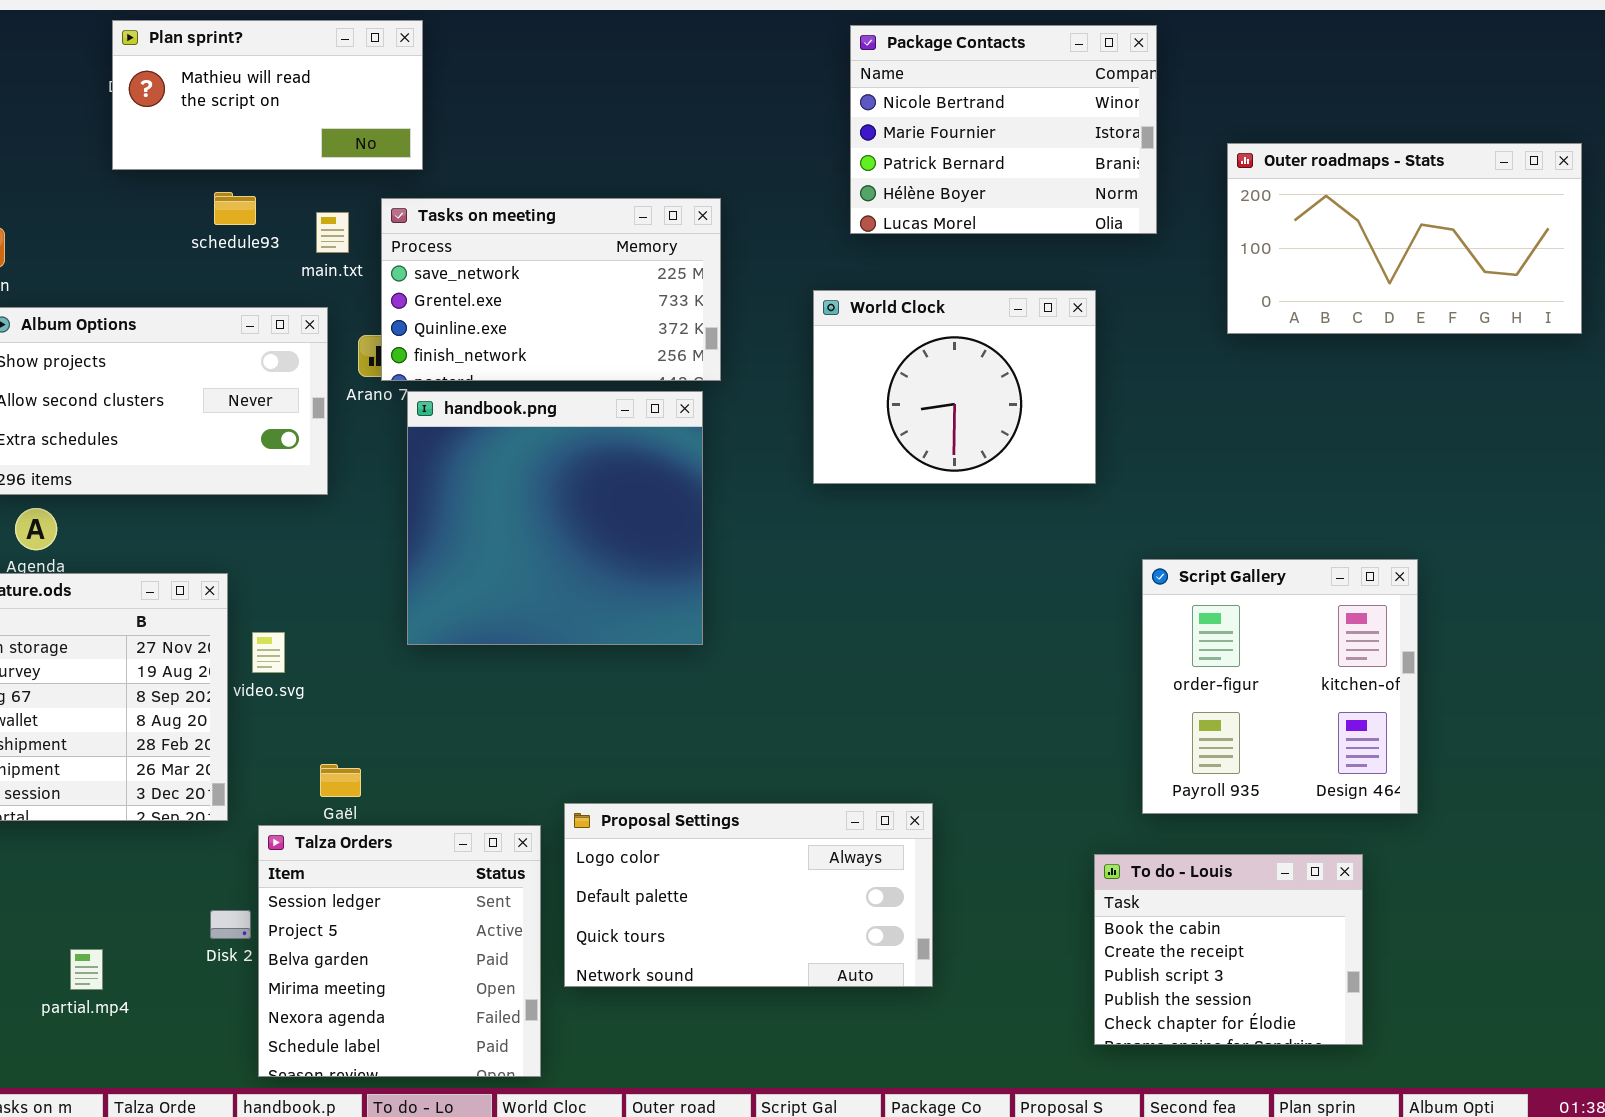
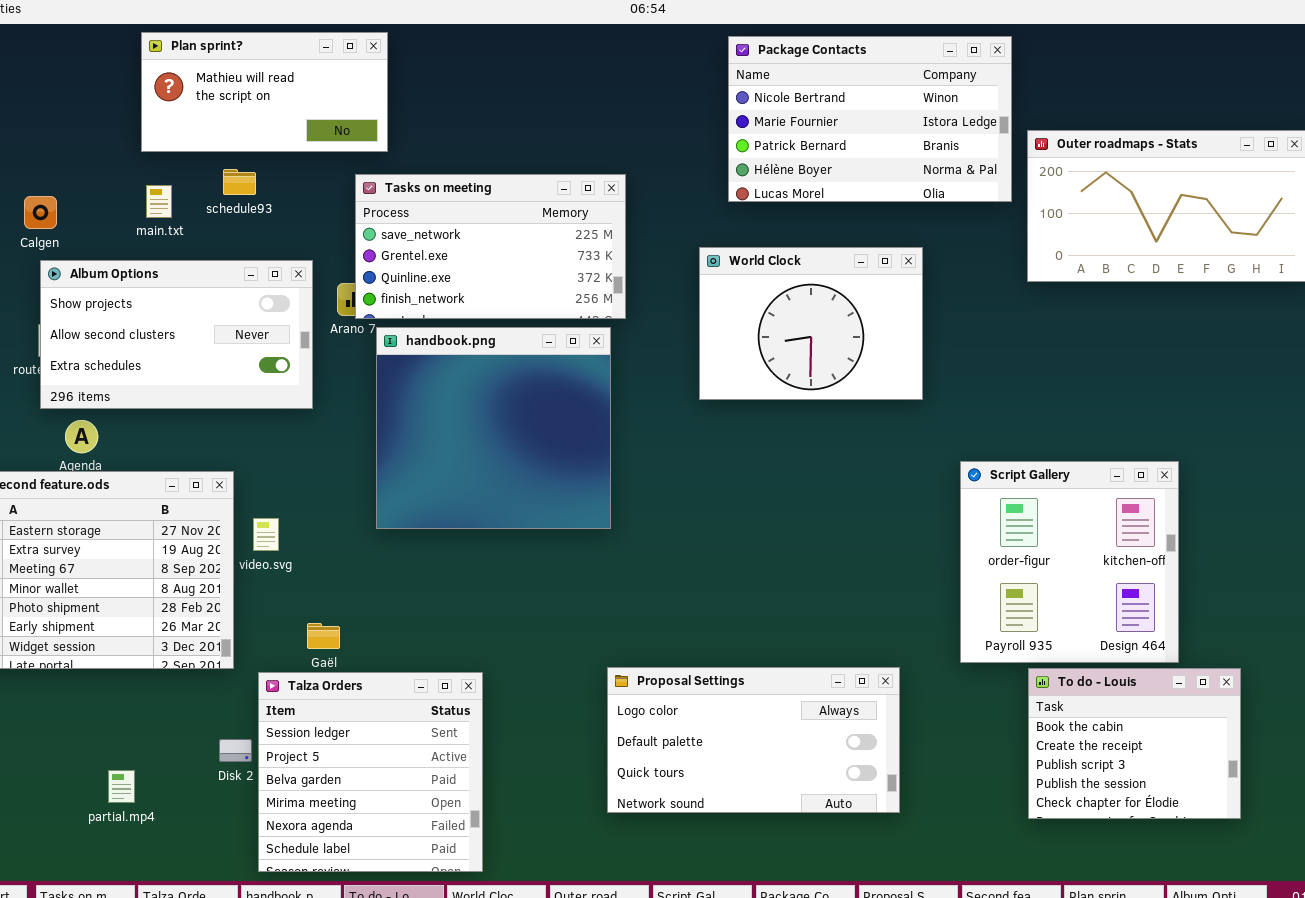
Package Contacts: [850,25,1157,234] -> [728,36,1012,202], resized
main.txt: [316,212,349,253] -> [146,185,172,218], moved
Proposal Settings: [564,803,933,987] -> [607,667,900,813], moved
To do - Louis: [1094,854,1363,1045] -> [1028,668,1241,819], moved

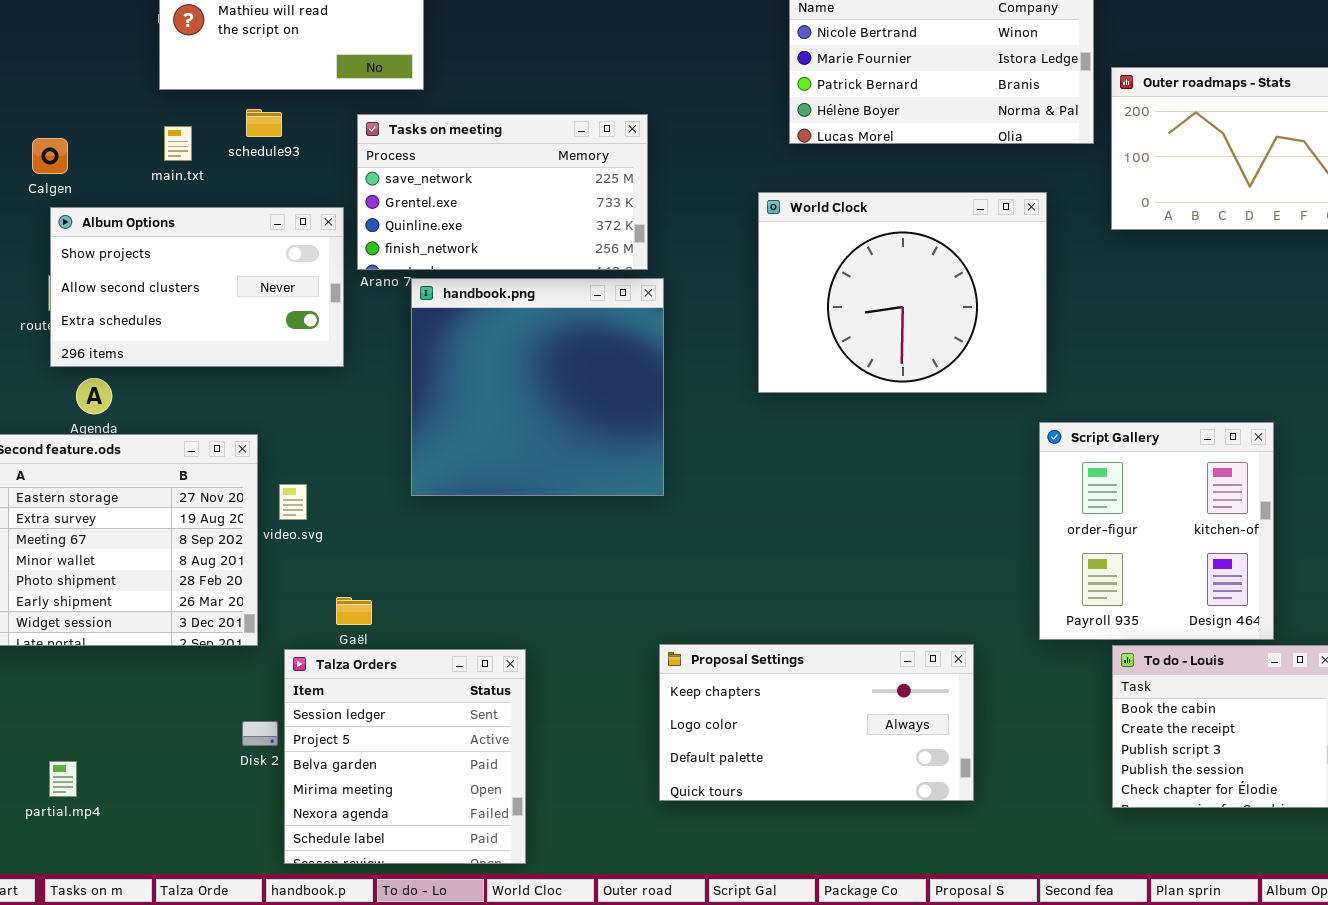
Tasks on meeting: [355,174,626,319] -> [357,114,648,270], moved
World Clock: [699,247,923,400] -> [758,192,1047,393], resized
Proposal Settings: [607,667,900,813] -> [659,644,974,801], scrolled up 1 row
partial.mp4: [108,770,135,803] -> [49,761,77,797], moved

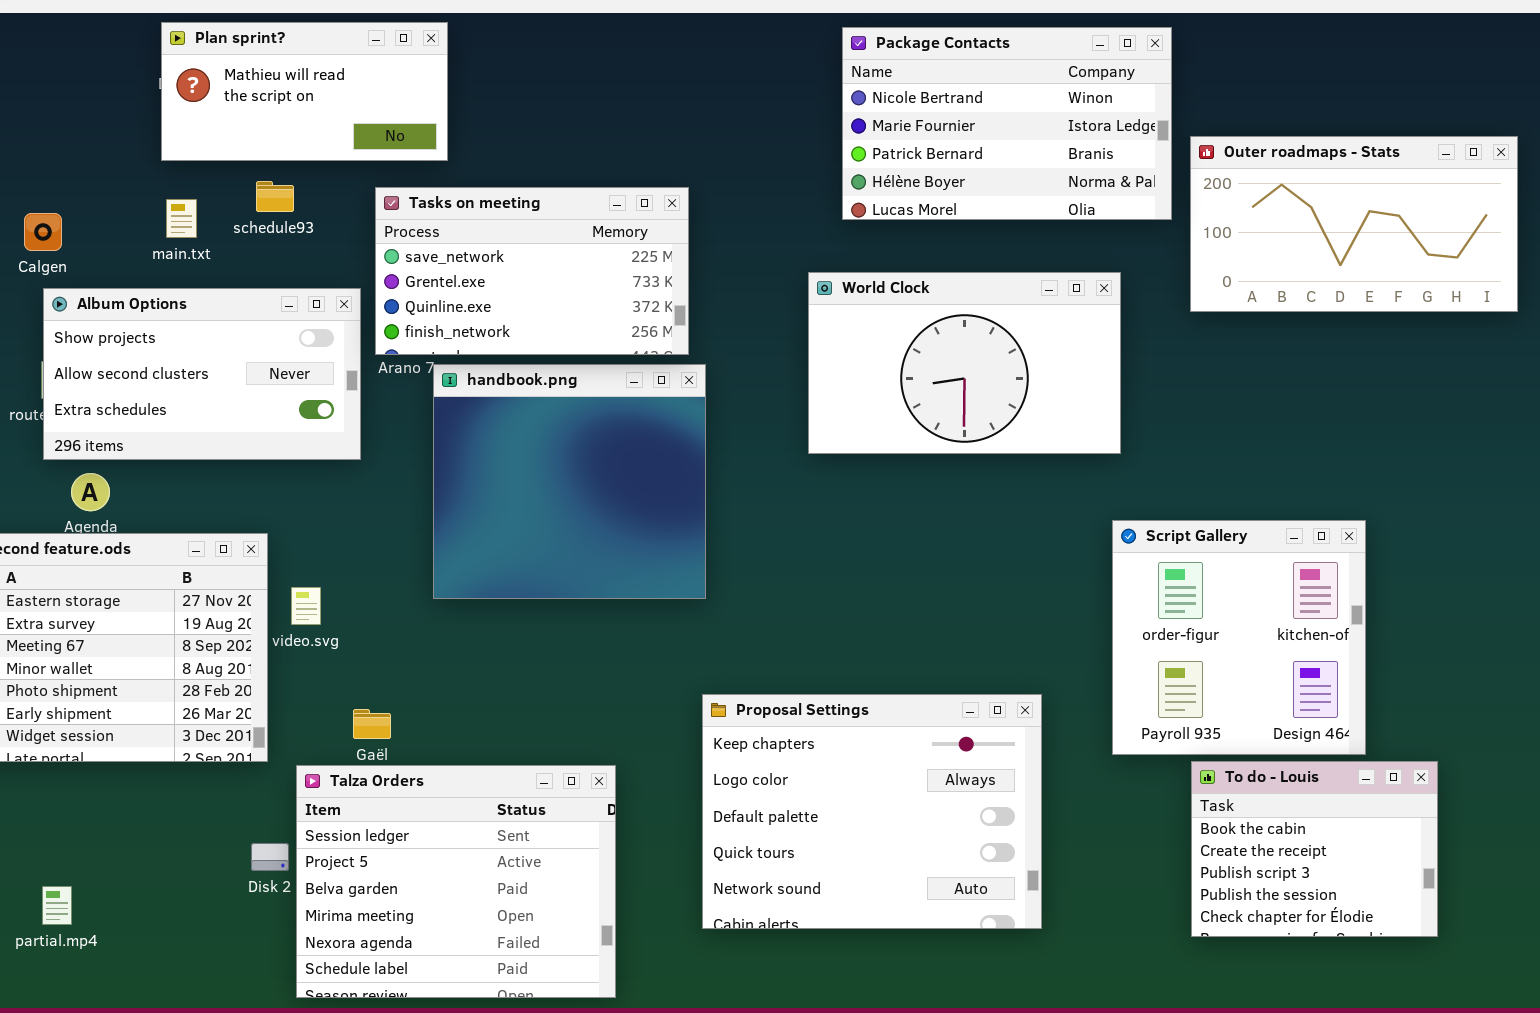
World Clock: [758,192,1047,393] -> [808,272,1121,454], resized
Proposal Settings: [659,644,974,801] -> [702,694,1042,929], resized
Talza Orders: [284,649,526,864] -> [296,765,616,998], resized

